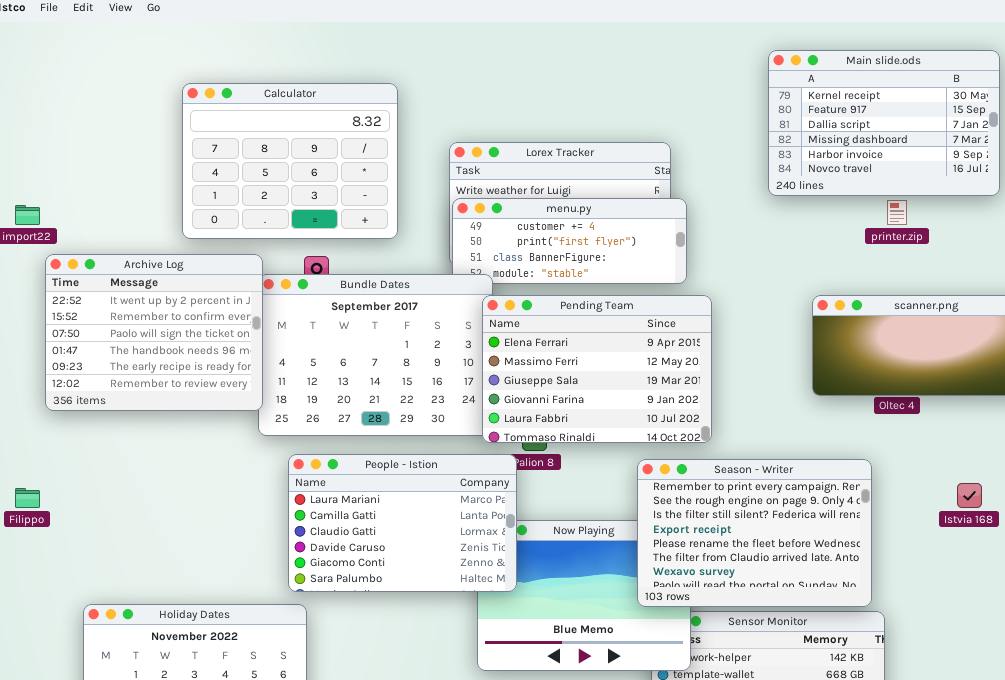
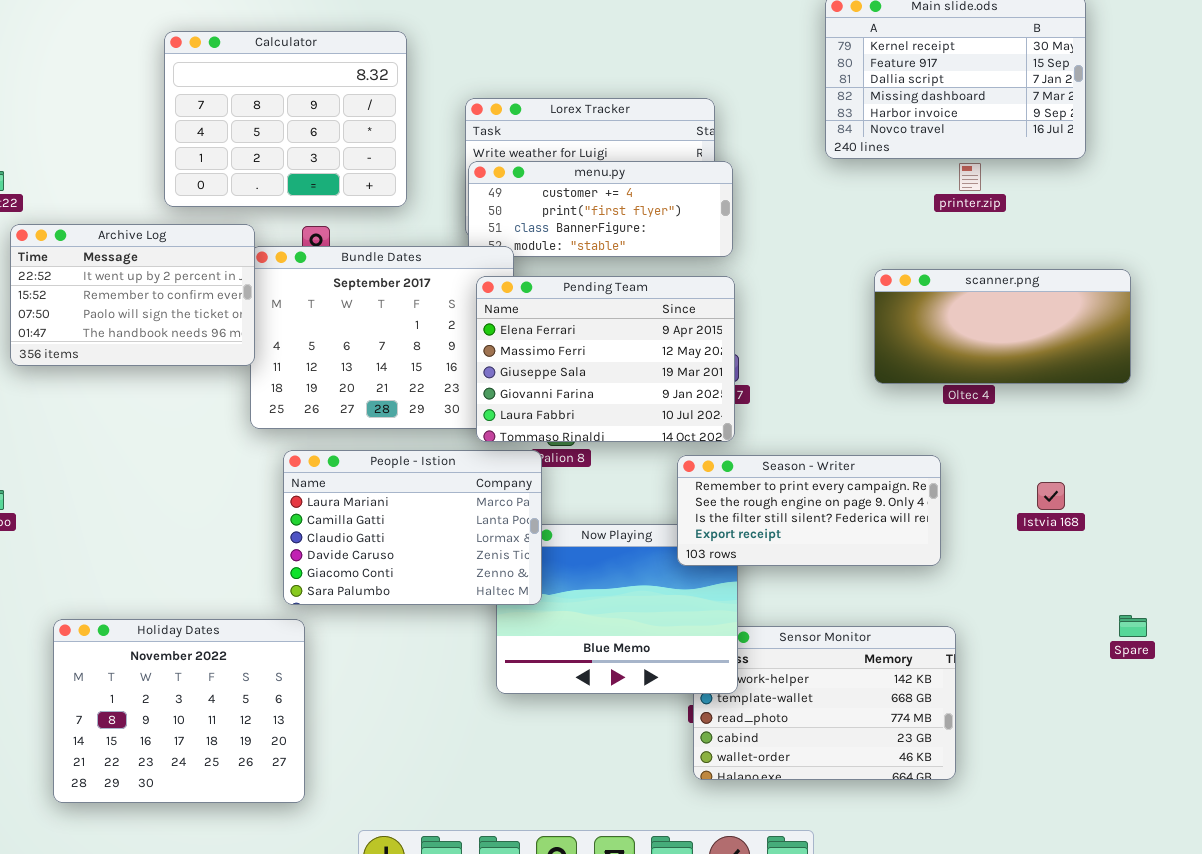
Archive Log: [45,254,263,411] -> [10,224,255,366], resized
Pending Team: [482,295,712,443] -> [476,276,735,442], moved
Season - Writer: [637,459,872,607] -> [677,455,941,566], resized

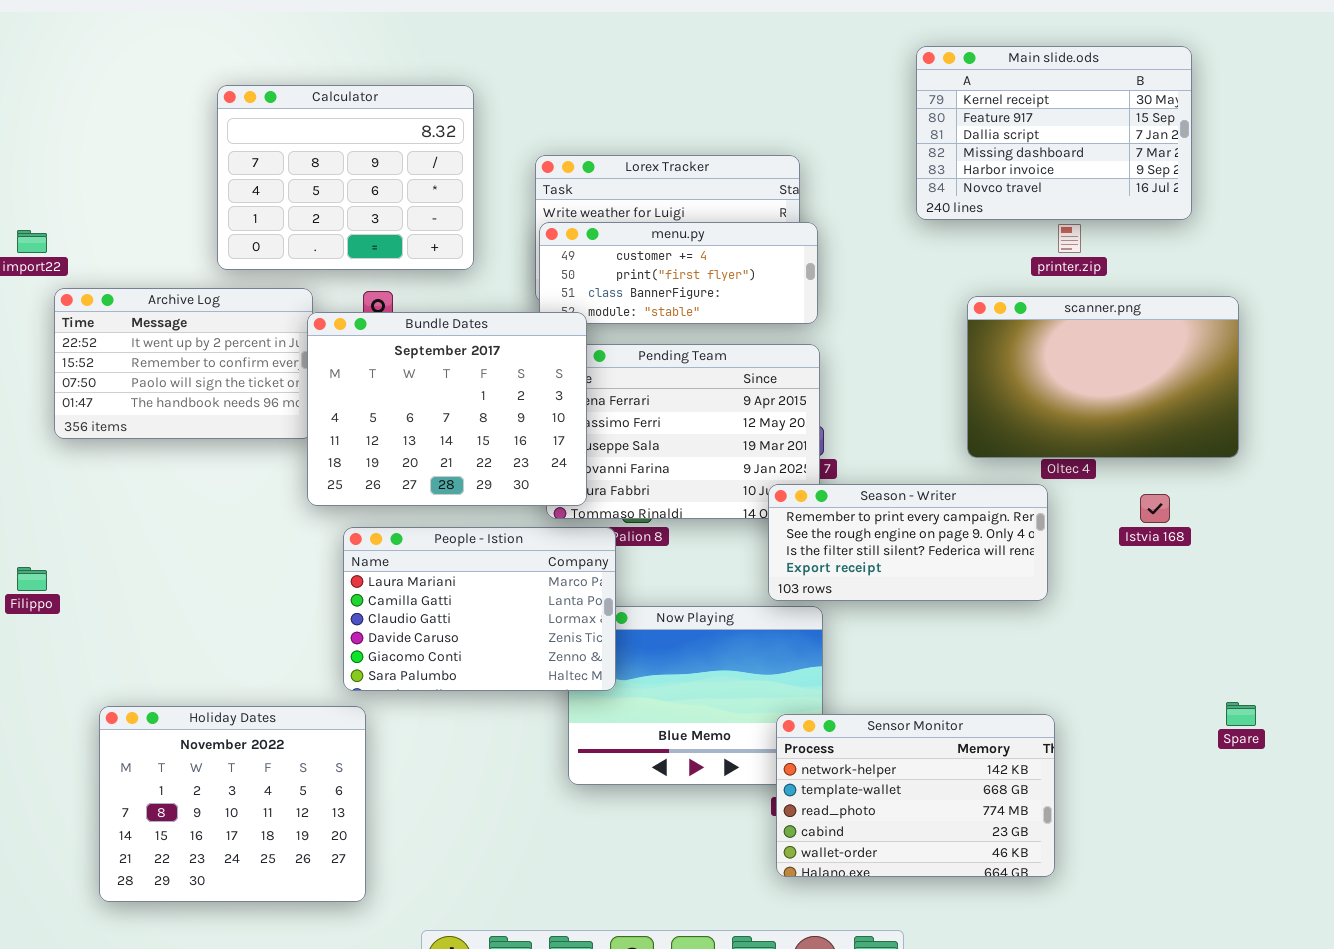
Bundle Dates: [250,246,514,429] -> [307,312,587,506], raised
scanner.png: [874,269,1131,384] -> [967,296,1239,458], resized
Season - Writer: [677,455,941,566] -> [768,484,1048,601], moved
Istvia 168: [1037,482,1065,510] -> [1140,494,1170,523], moved
Sensor Monitor: [693,626,956,780] -> [776,714,1055,877], raised

